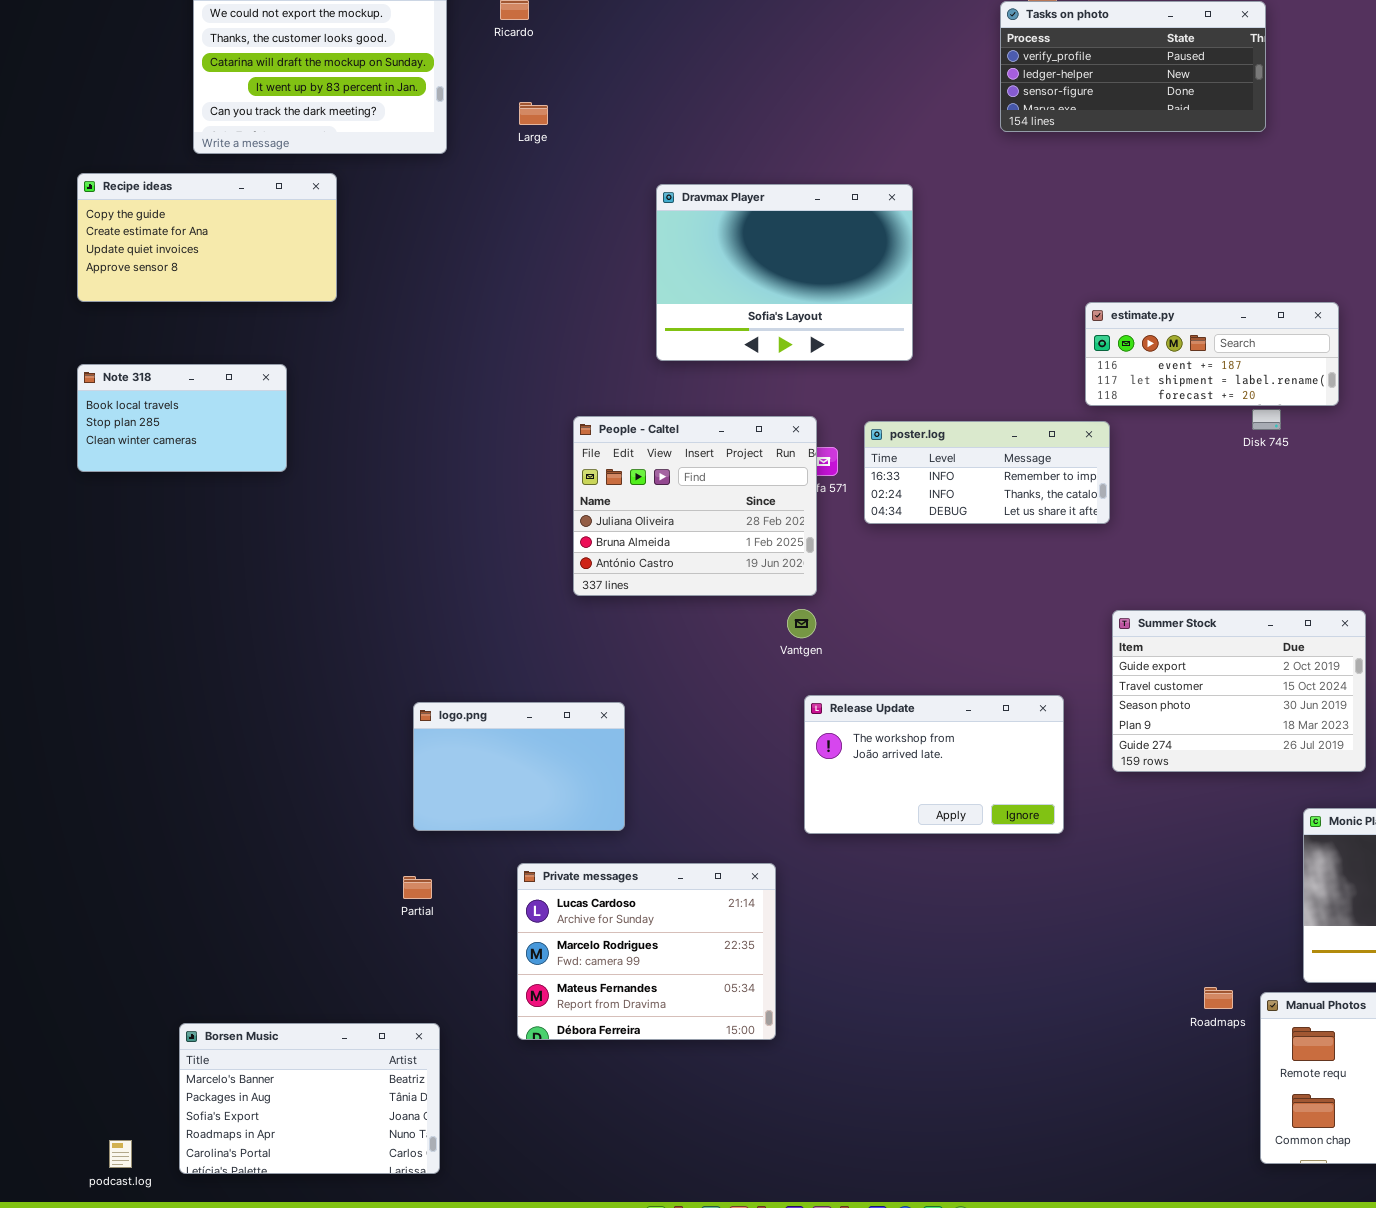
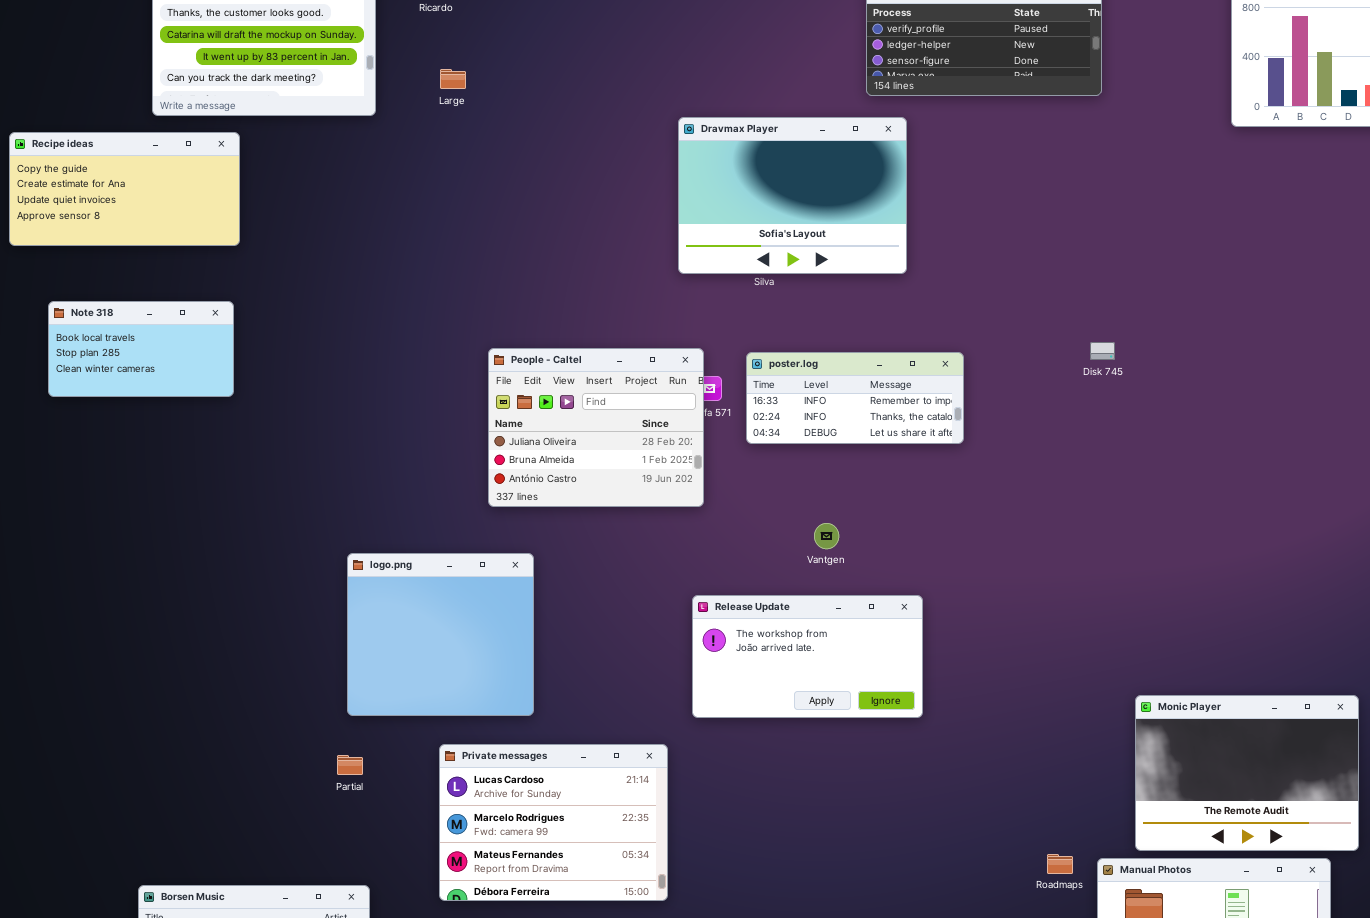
Recipe ideas: [77,173,337,302] -> [9,132,240,246], moved
Dravmax Player: [656,184,913,361] -> [678,117,907,274], moved
estimate.py: [1085,302,1339,406] -> none, closed
Vantgen: [787,609,816,638] -> [814,523,839,549], moved
Summer Stock: [1112,610,1366,772] -> none, closed
logo.png: [413,702,625,831] -> [347,553,534,716], resized

